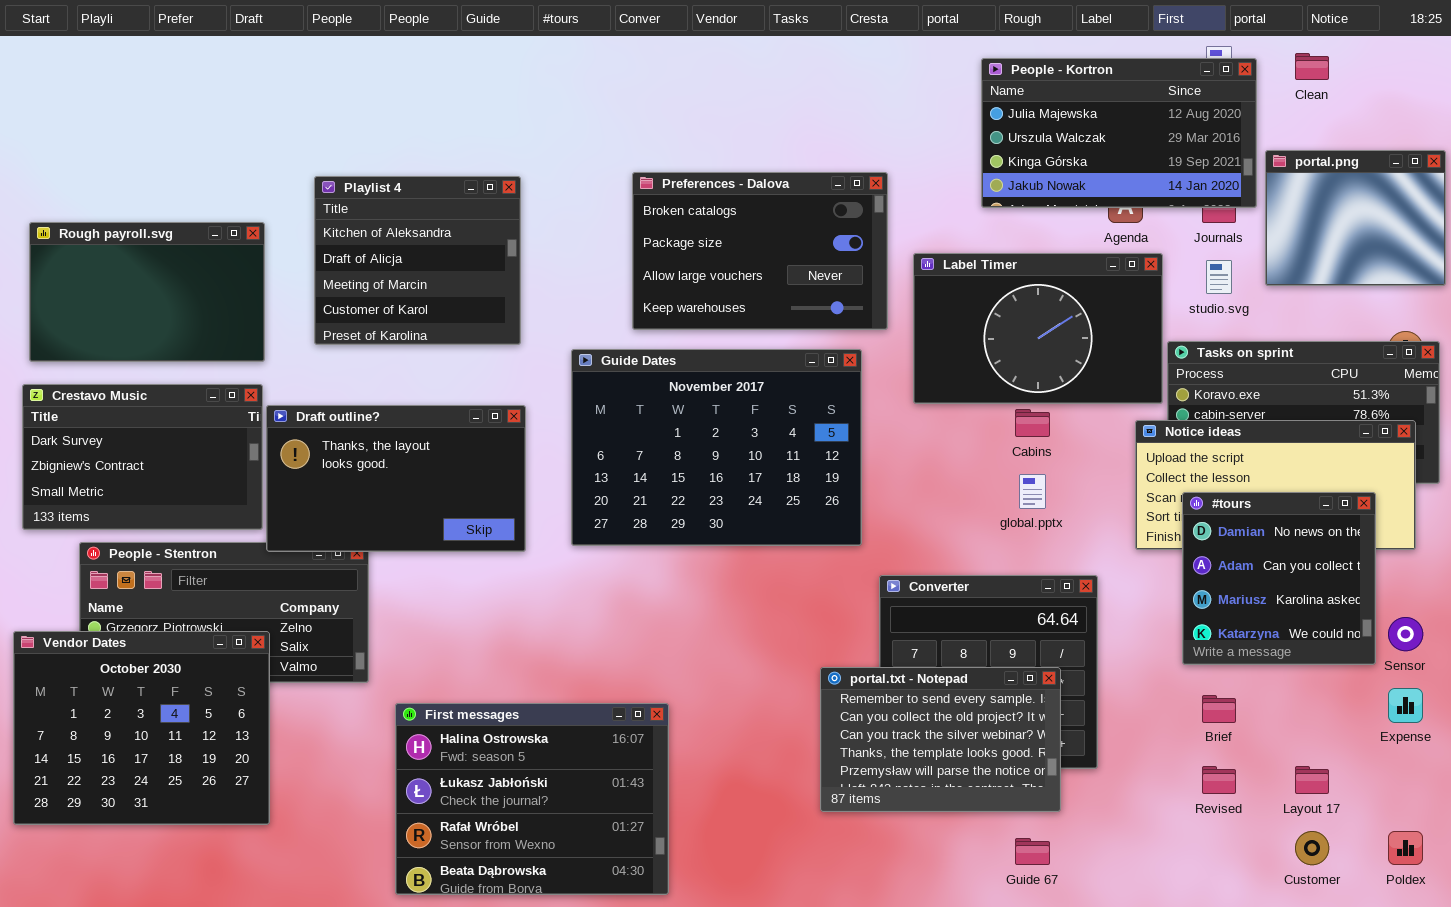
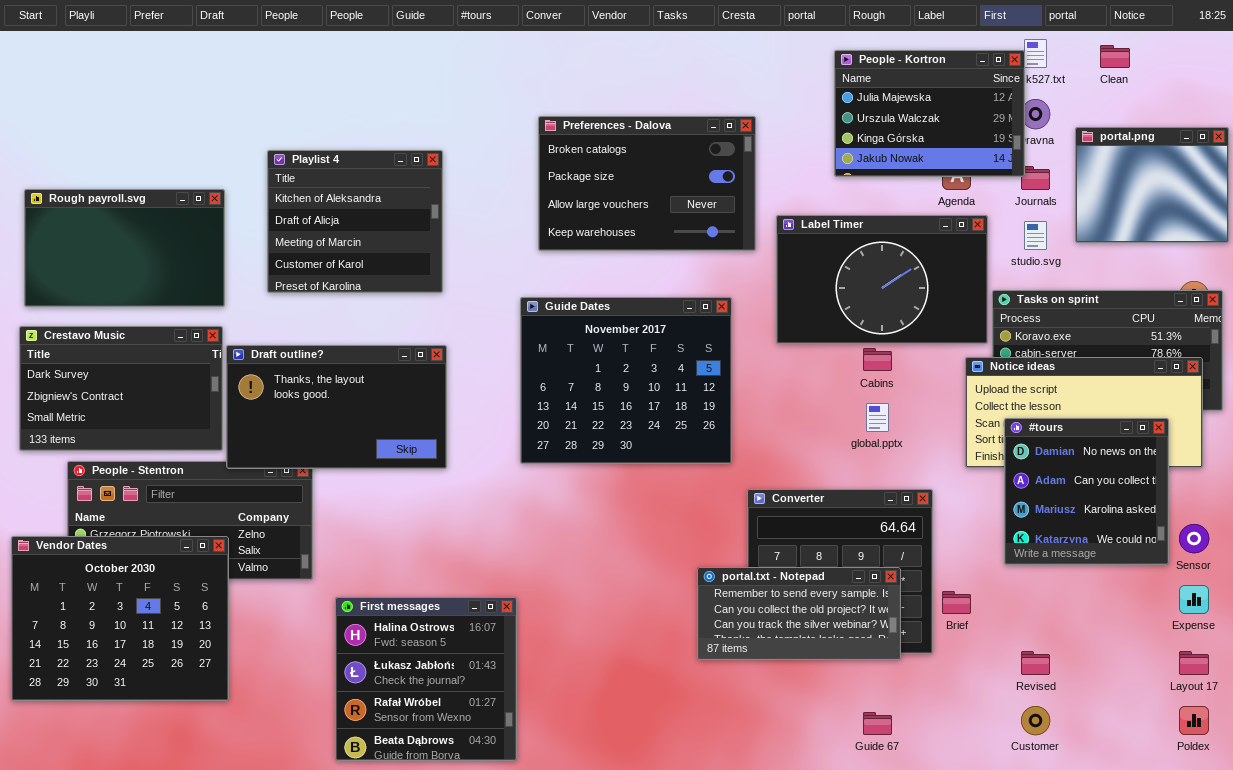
People - Kortron: [981,58,1257,208] -> [834,50,1025,177], resized
Preferences - Dalova: [632,172,888,330] -> [538,116,756,251], moved
Guide Dates: [571,349,862,546] -> [520,297,732,464], resized
portal.txt - Notepad: [820,667,1061,812] -> [697,567,901,660], resized
Brief: [1202,695,1236,723] -> [942,591,971,614], moved
First messages: [395,703,669,895] -> [335,597,517,761], resized
Layout 17: [1295,766,1329,794] -> [1179,651,1209,675], moved
Customer: [1295,831,1329,865] -> [1021,706,1050,735], moved

